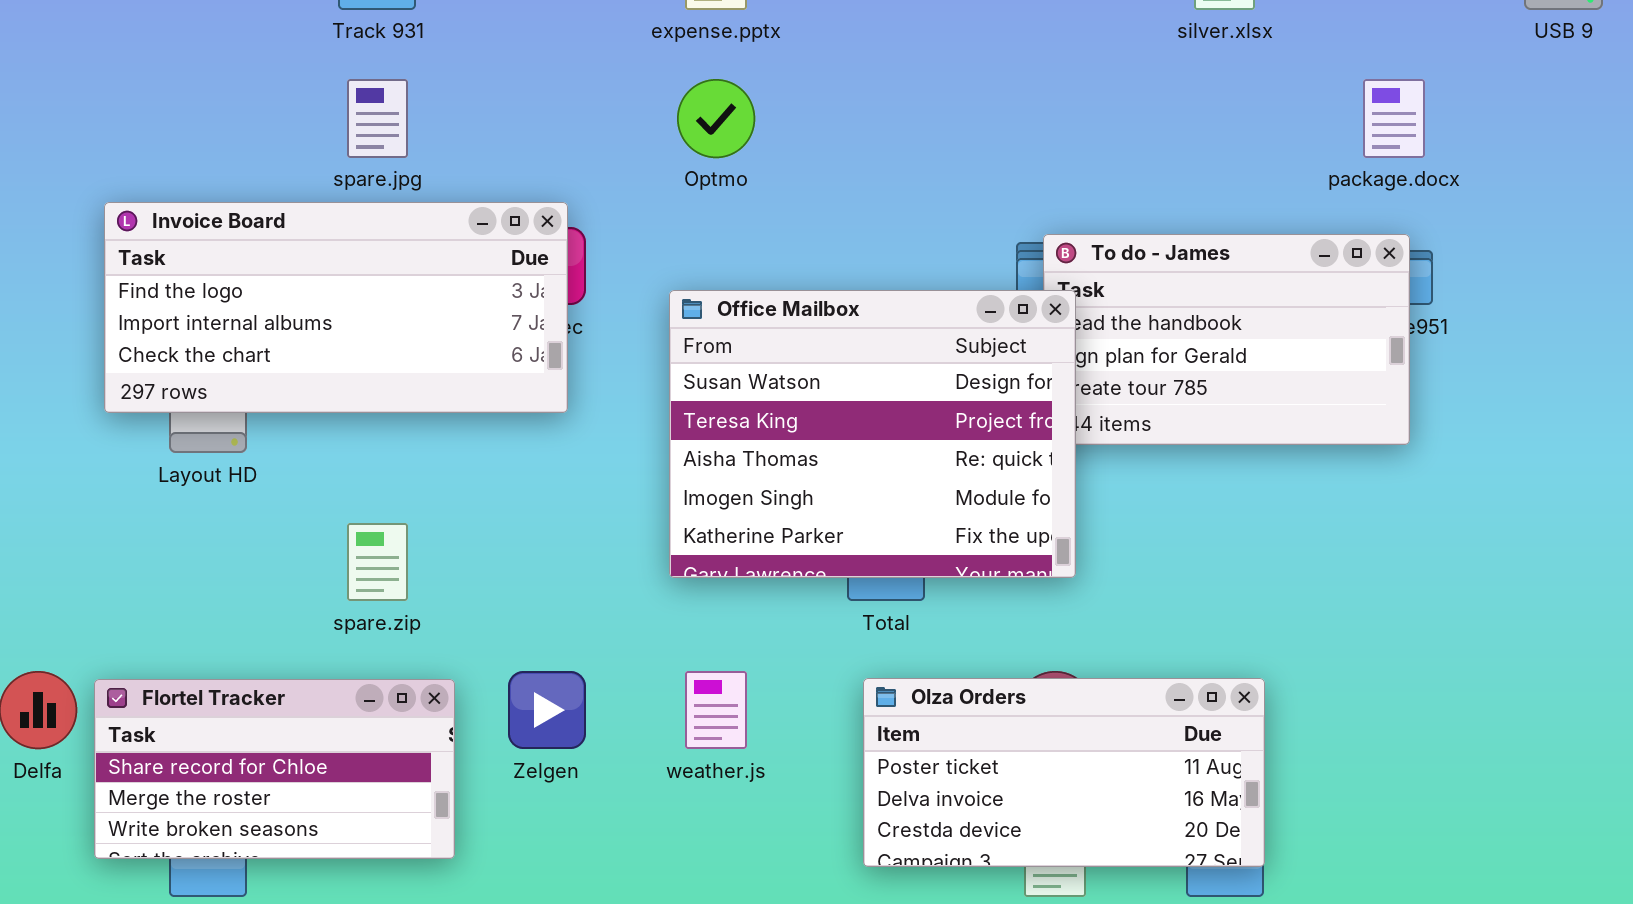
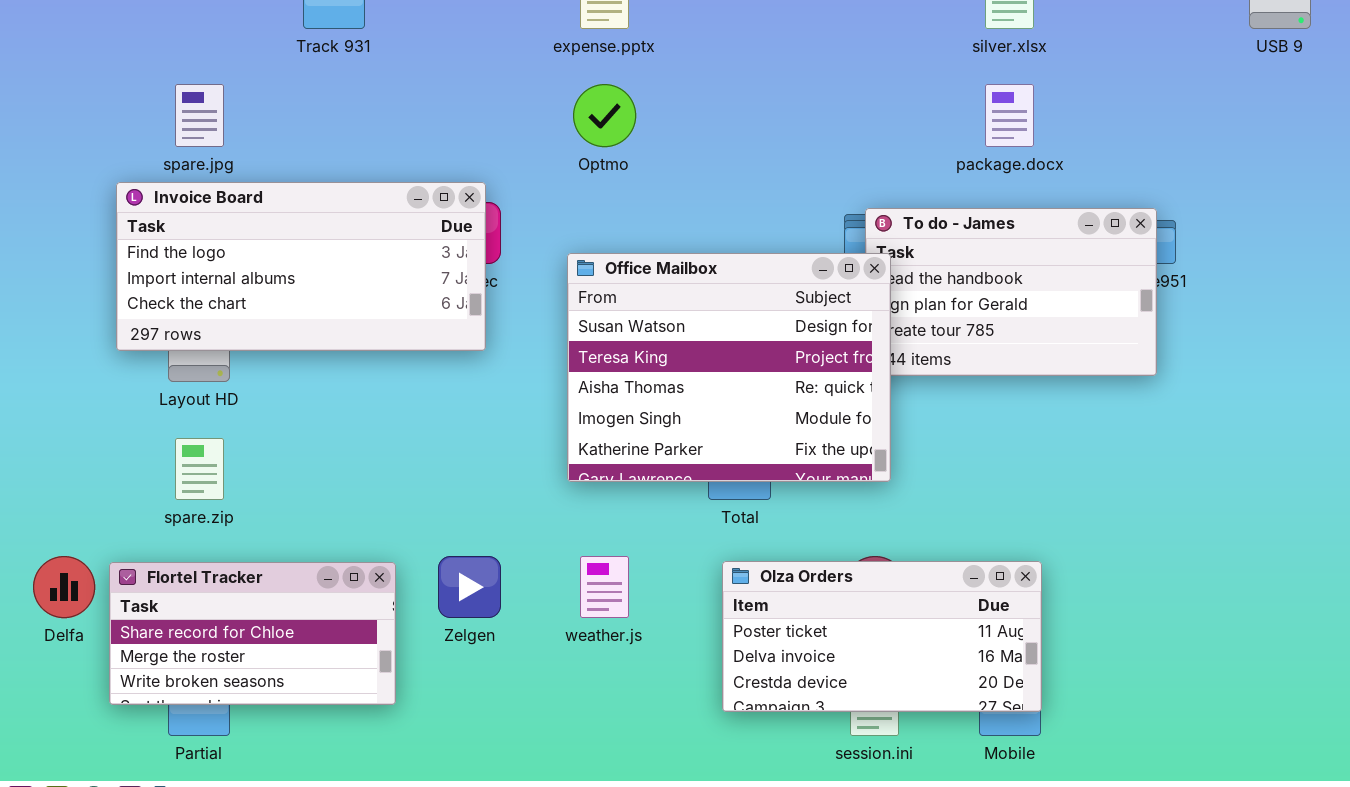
spare.jpg: [347,79,408,158] -> [175,84,224,147], moved
package.docx: [1363,79,1425,158] -> [985,84,1034,147], moved
spare.zip: [347,523,408,601] -> [175,438,224,500], moved

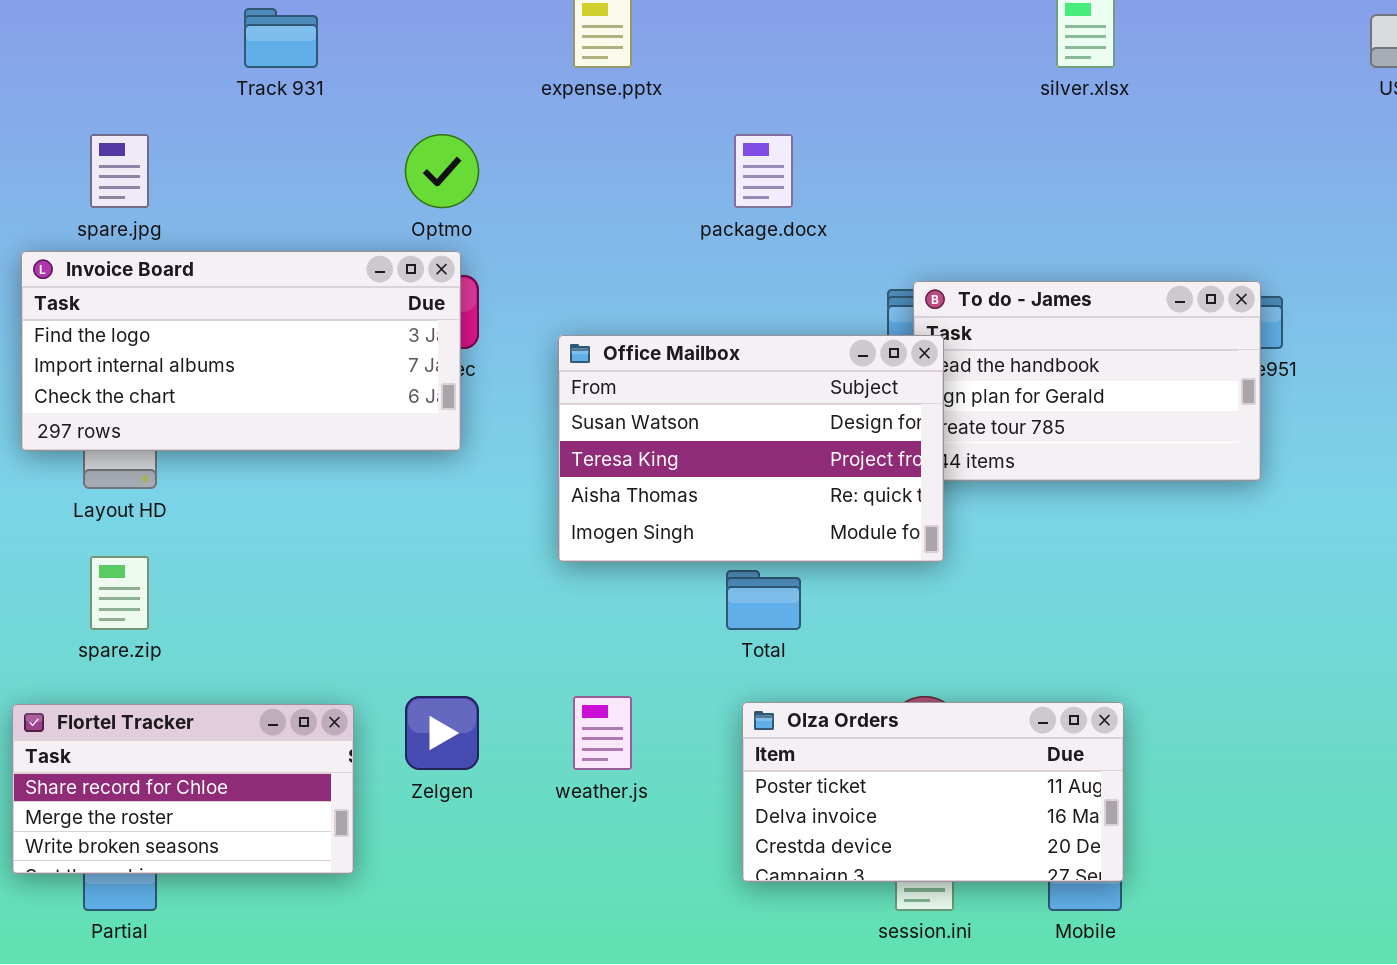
Optmo: [573,84,636,147] -> [405,134,479,208], moved
package.docx: [985,84,1034,147] -> [734,134,793,208], moved
Office Mailbox: [567,253,891,482] -> [558,335,944,562], resized

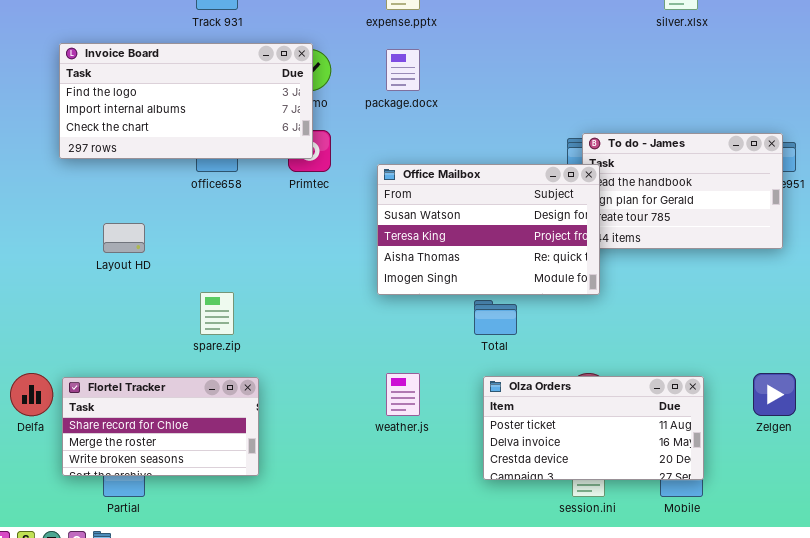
package.docx: [734,134,793,208] -> [386,49,420,91], moved
Invoice Board: [21,251,461,451] -> [59,43,313,159], moved
spare.zip: [90,556,149,630] -> [200,292,234,335], moved
Zelgen: [405,696,479,770] -> [753,373,796,416], moved

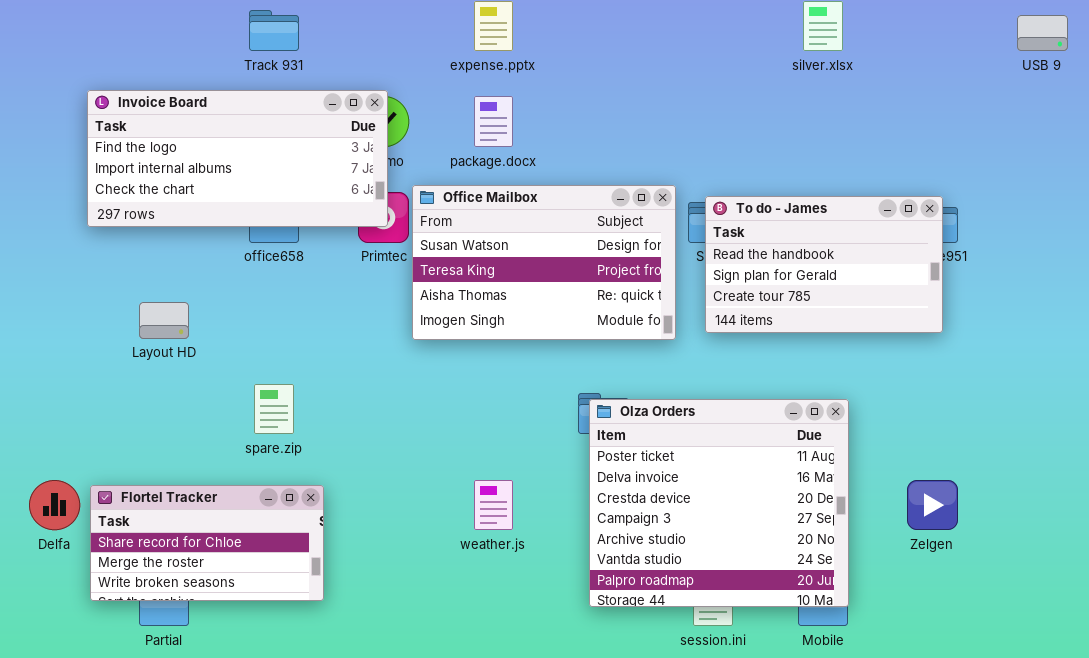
Office Mailbox: [377,164,600,295] -> [412,185,676,340], moved
Olza Orders: [483,376,704,480] -> [589,399,849,607], resized

